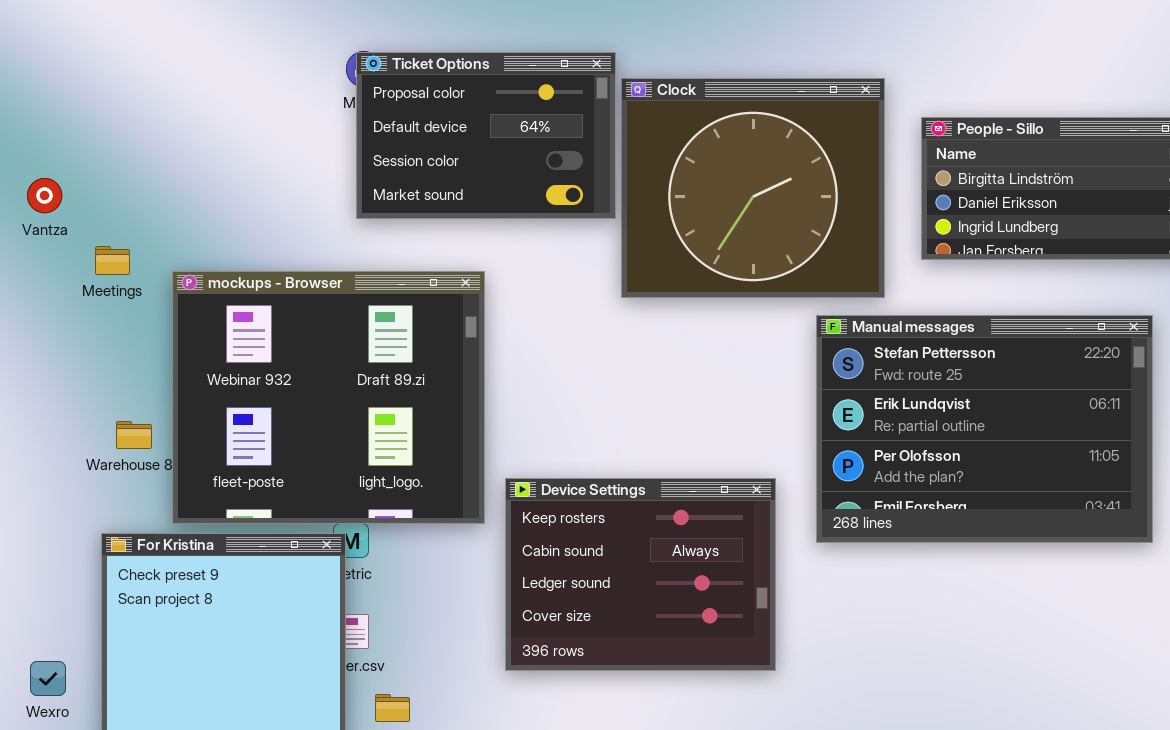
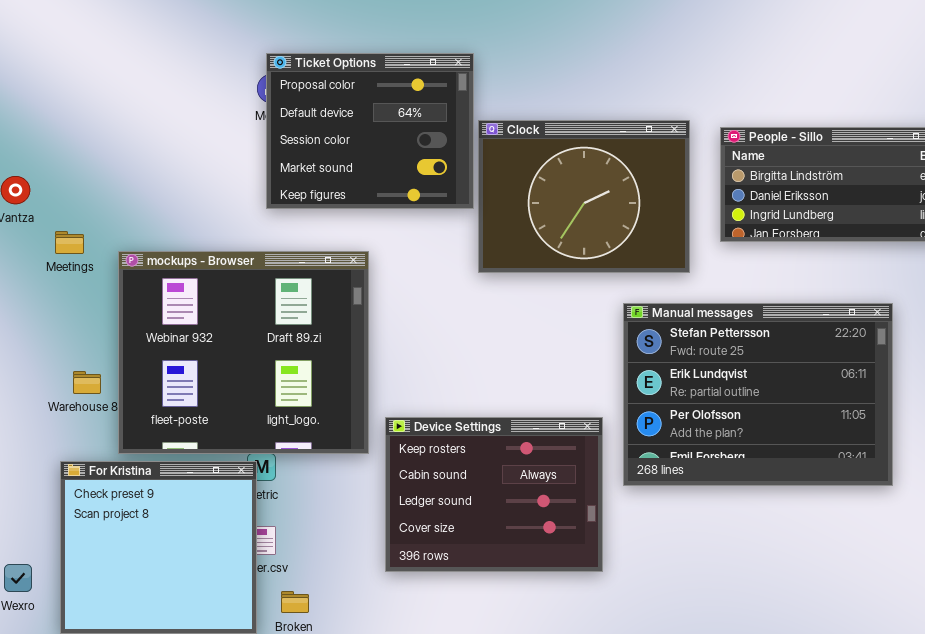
Ticket Options: [356,52,616,219] -> [266,53,474,209], resized
Clock: [621,78,885,298] -> [478,120,690,273], resized
Manual messages: [816,315,1153,543] -> [623,303,893,486], moved

